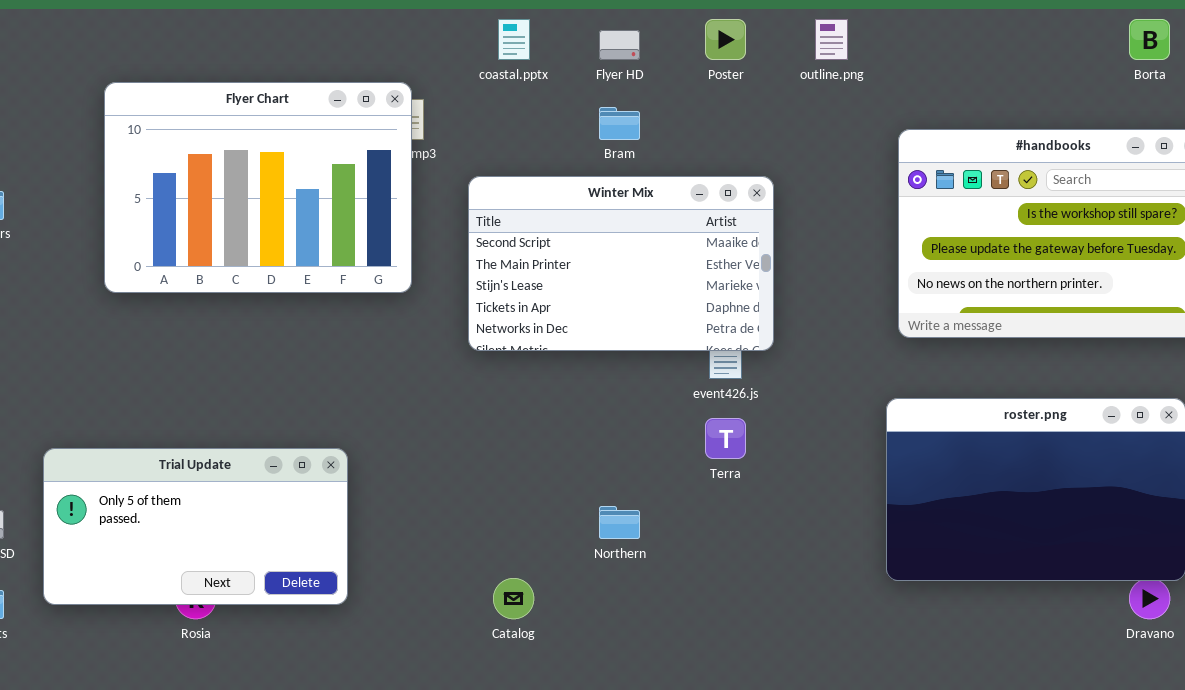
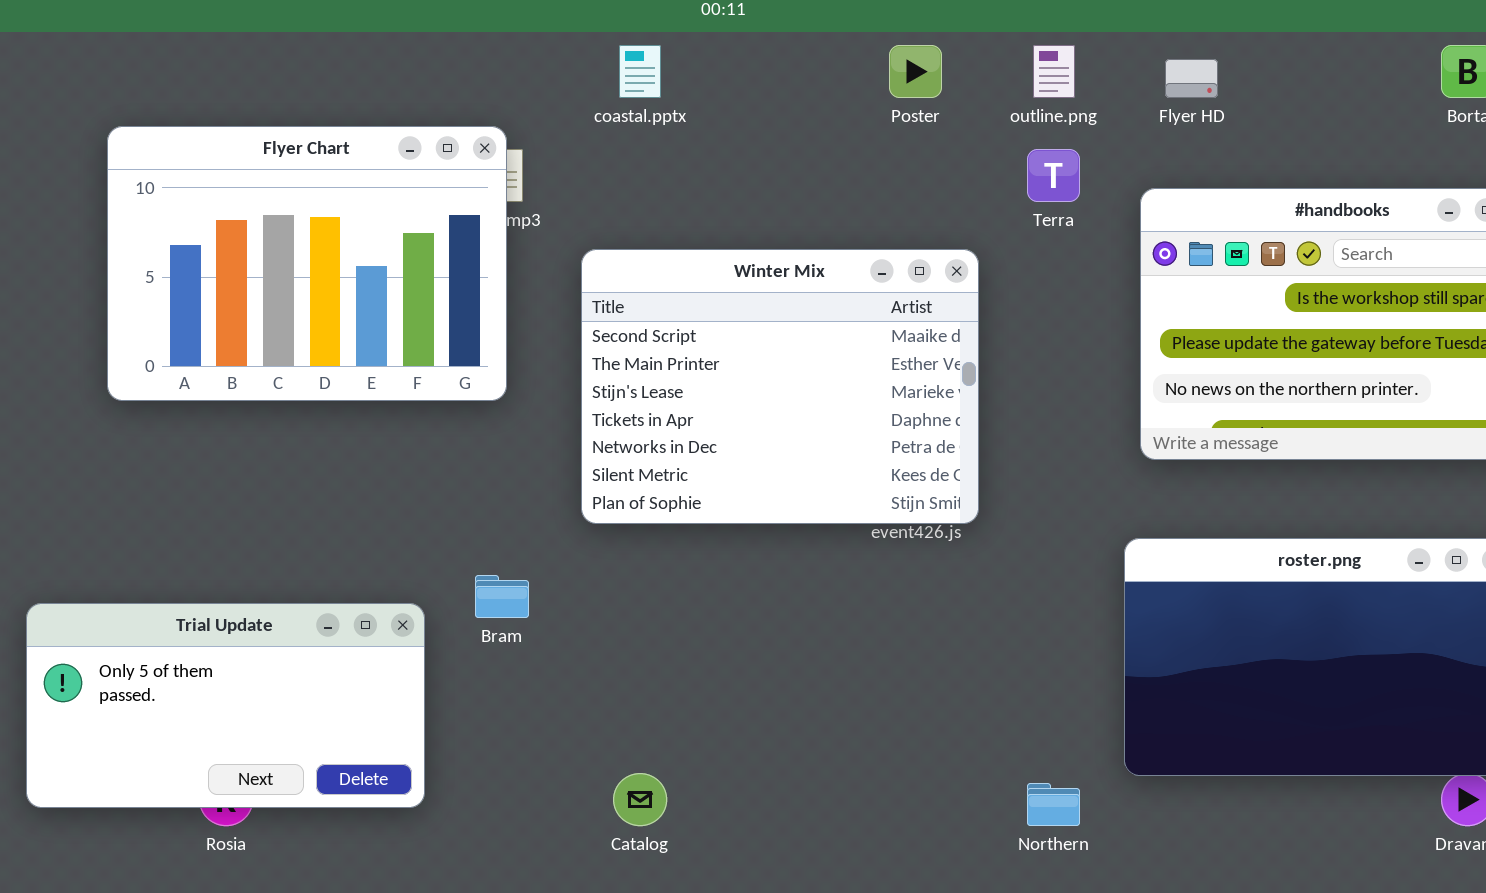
Flyer HD: [599,30,640,60] -> [1165,59,1218,98], moved
Bram: [599,107,640,140] -> [475,575,529,618], moved
Winter Mix: [468,176,774,351] -> [581,249,979,524], resized
Terra: [705,418,746,459] -> [1027,149,1080,202], moved
Northern: [599,506,640,539] -> [1027,783,1080,826], moved

